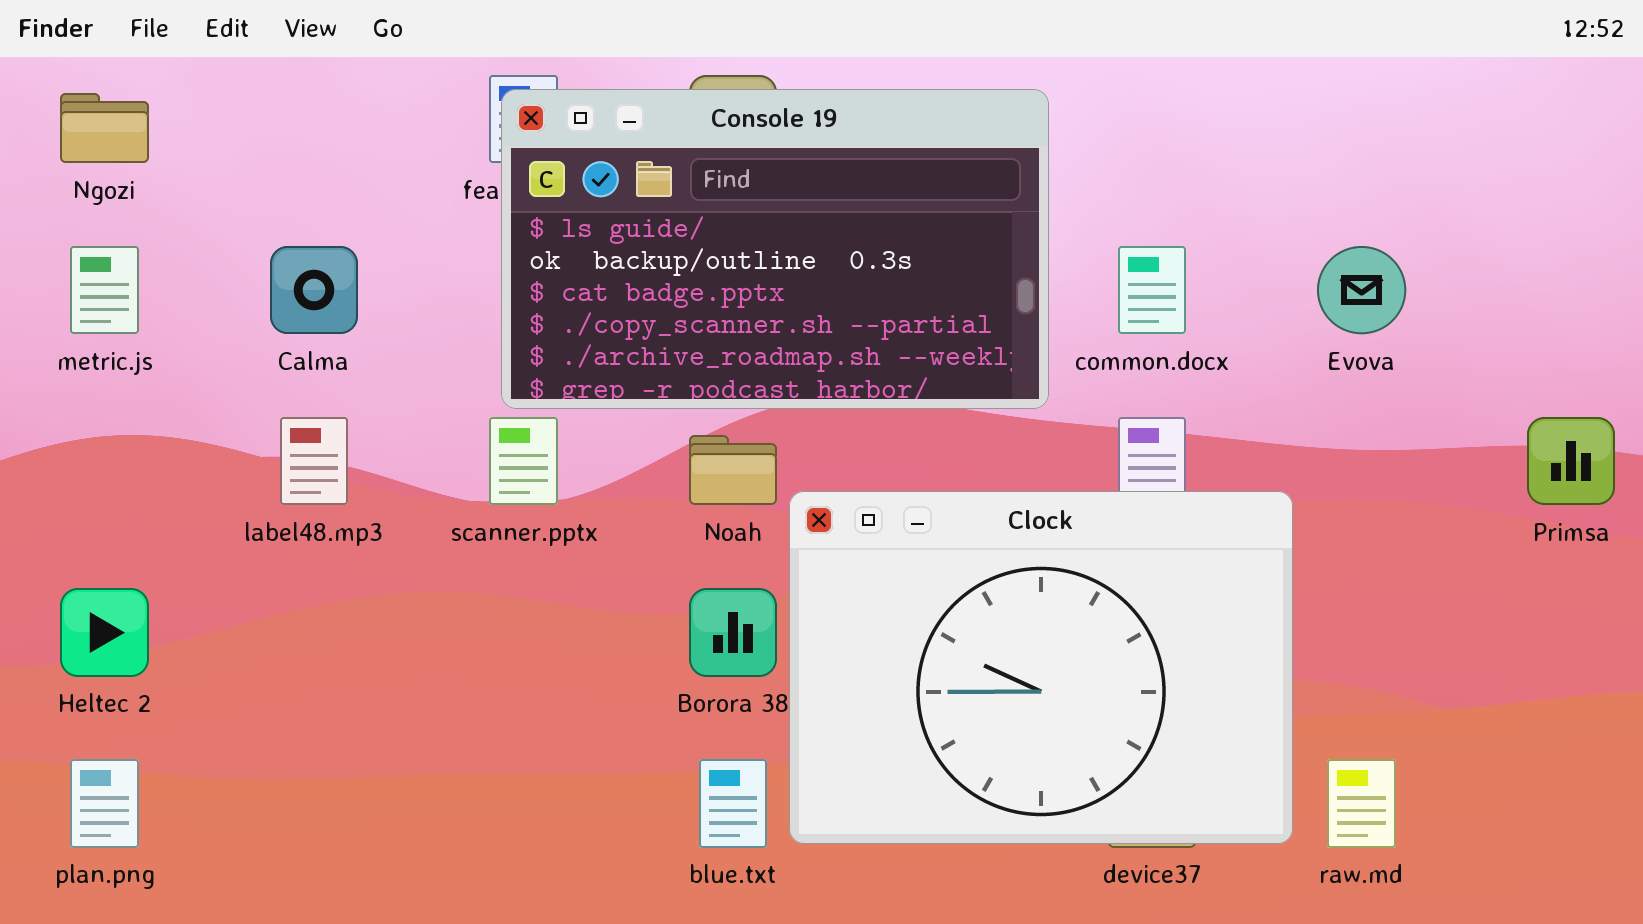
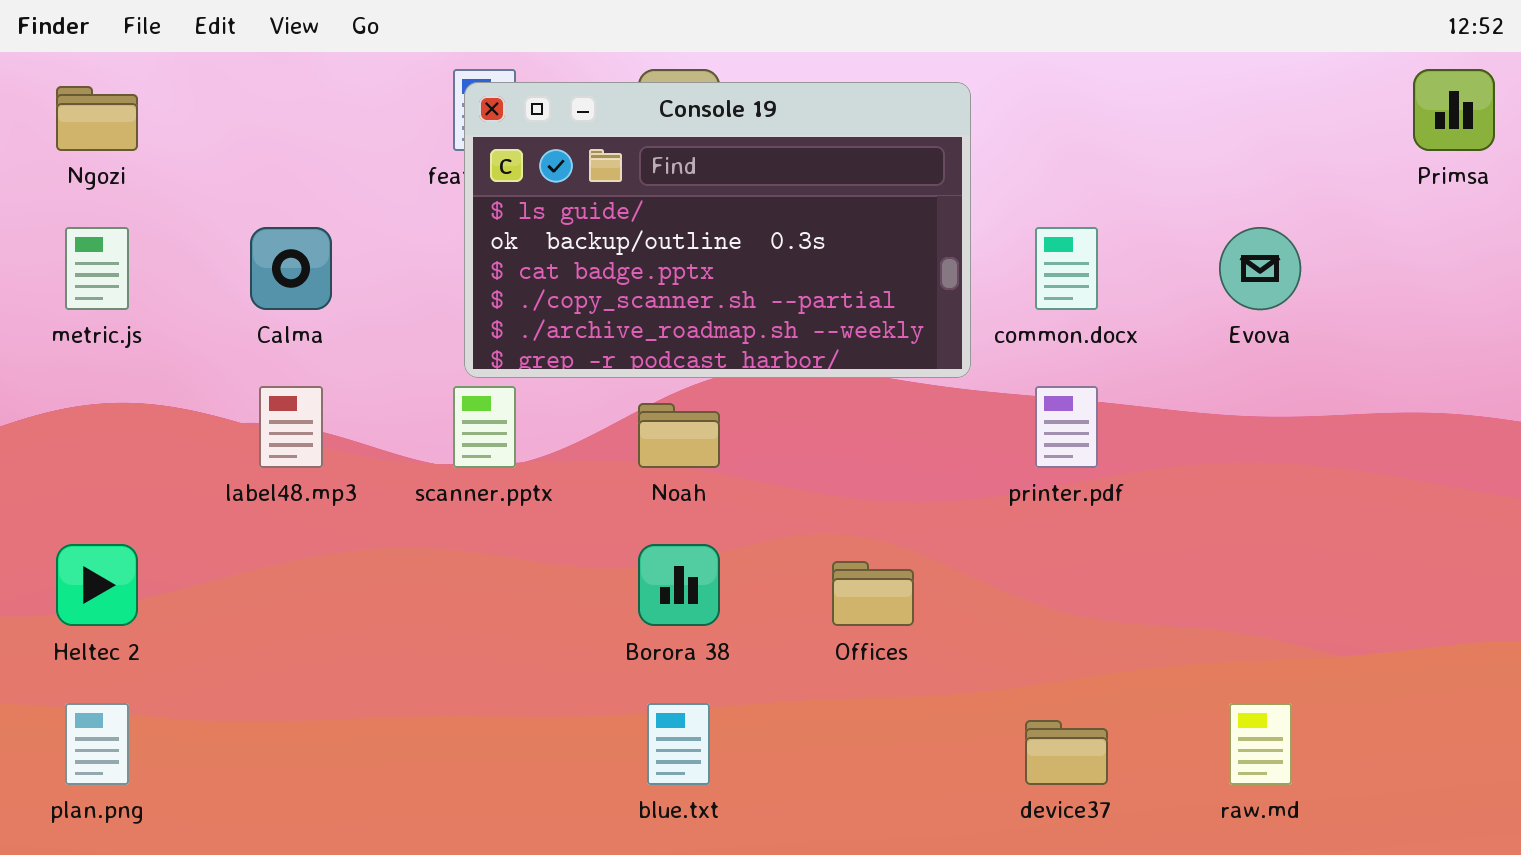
Primsa: [1527,417,1615,505] -> [1413,69,1495,151], moved
Clock: [789,491,1293,844] -> none, closed

